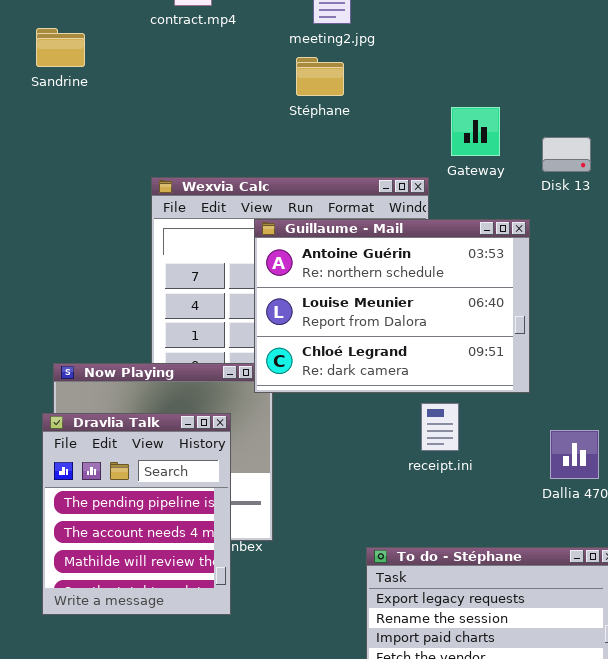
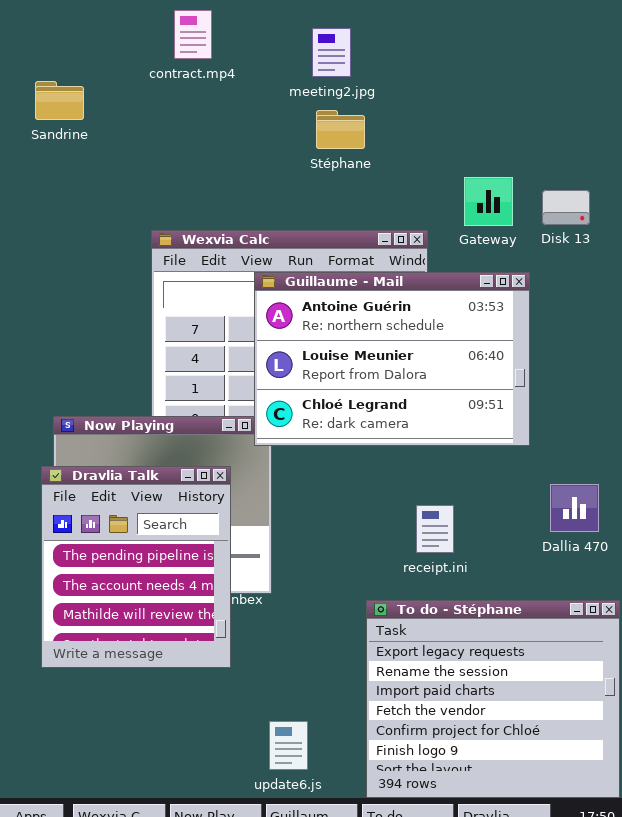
Stéphane: [296,57,344,96] -> [316,110,365,149], moved
Gateway: [451,107,500,156] -> [464,177,513,226], moved
receipt.ini: [421,403,459,451] -> [416,505,454,553], moved

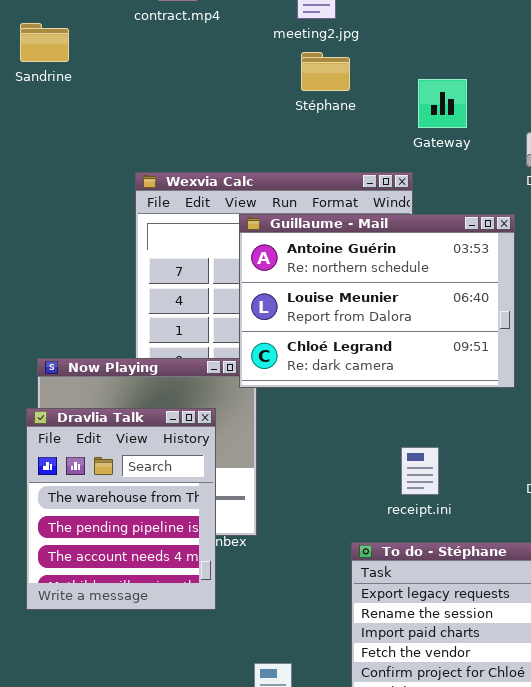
Gateway: [464,177,513,226] -> [418,79,467,128], moved
Dravlia Talk: [41,466,231,668] -> [26,408,216,610], scrolled up 1 row

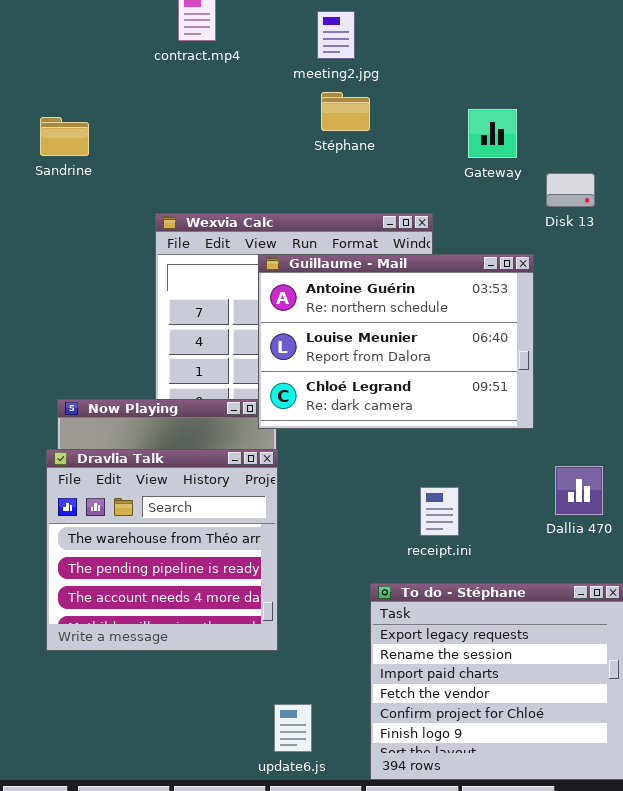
Sandrine: [20,23,69,62] -> [40,117,89,156], moved
Gateway: [418,79,467,128] -> [468,109,517,158], moved
Dravlia Talk: [26,408,216,610] -> [46,449,278,651], resized

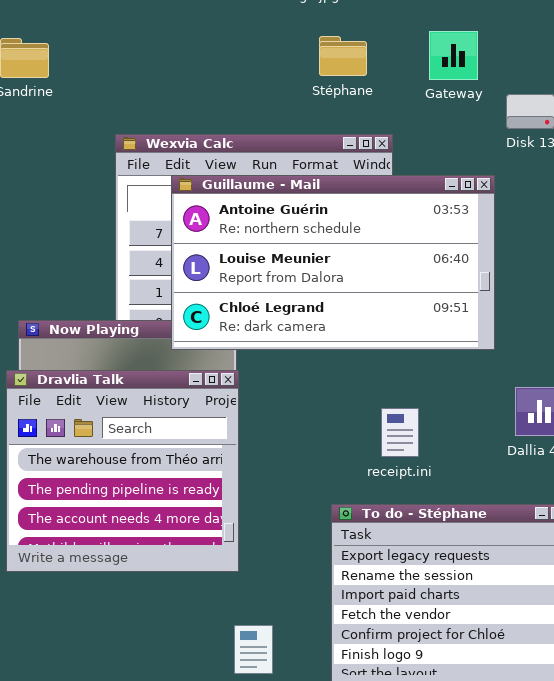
Stéphane: [321,92,370,131] -> [319,36,367,76], moved
Guillaume - Mail: [258,254,534,429] -> [171,175,495,350], resized

